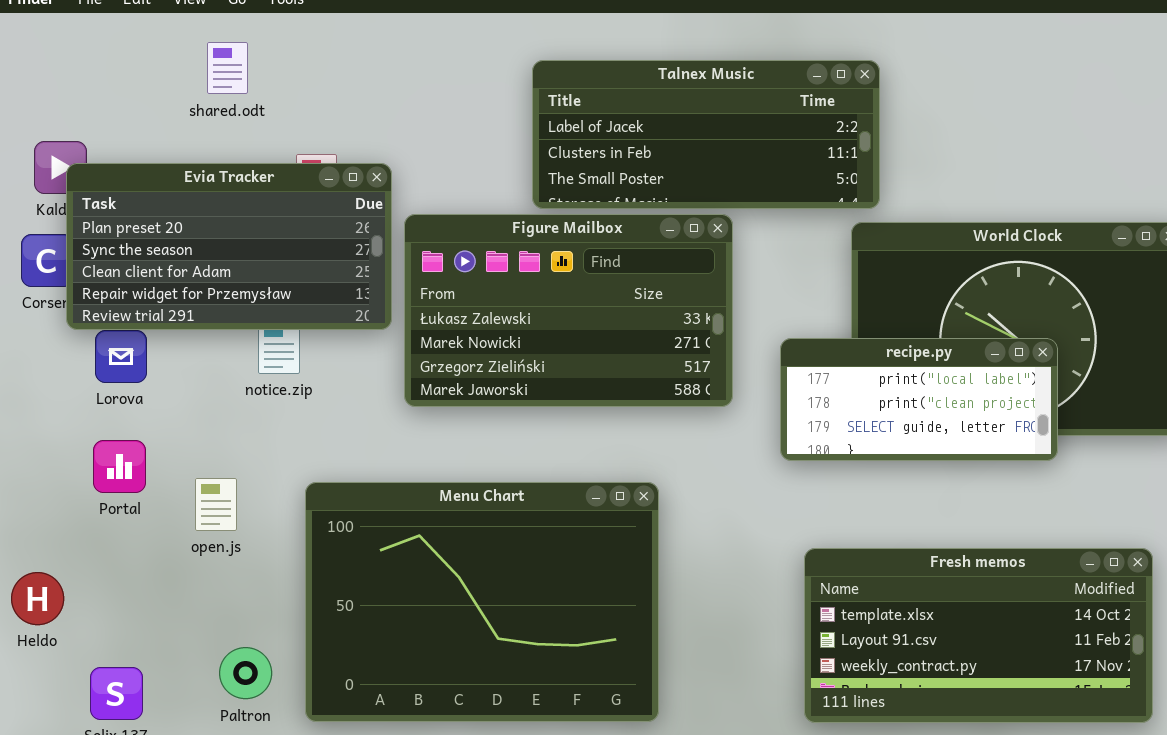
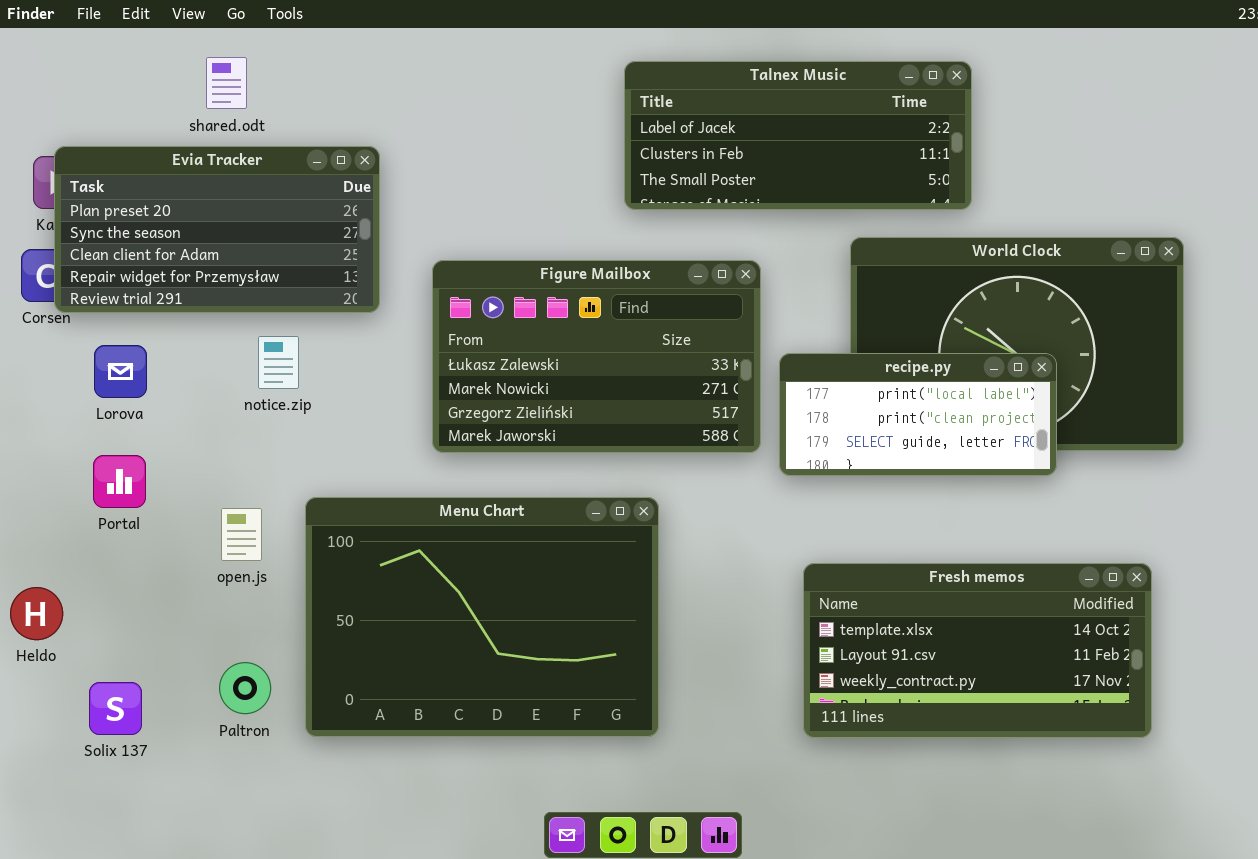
Talnex Music: [532,60,880,209] -> [624,61,972,210], moved
Evia Tracker: [66,163,392,330] -> [54,146,380,313], moved
Figure Mailbox: [404,214,733,407] -> [432,260,761,453], moved
open.js: [195,478,237,531] -> [221,508,262,561], moved

